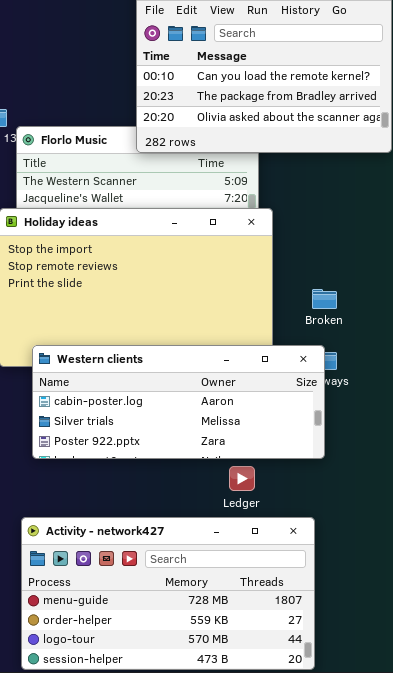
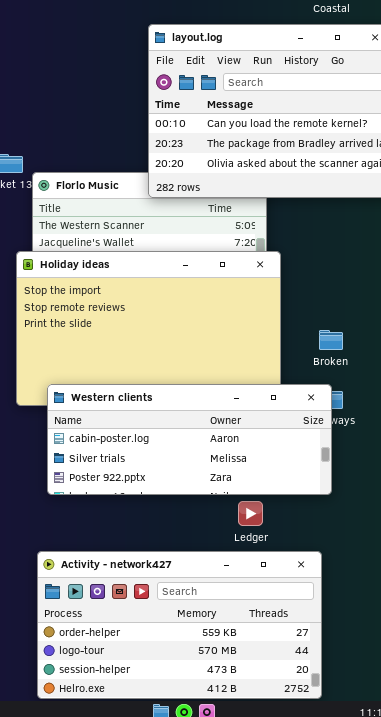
Activity - network427: [21,517,315,670] -> [37,551,322,699], scrolled down 1 row

